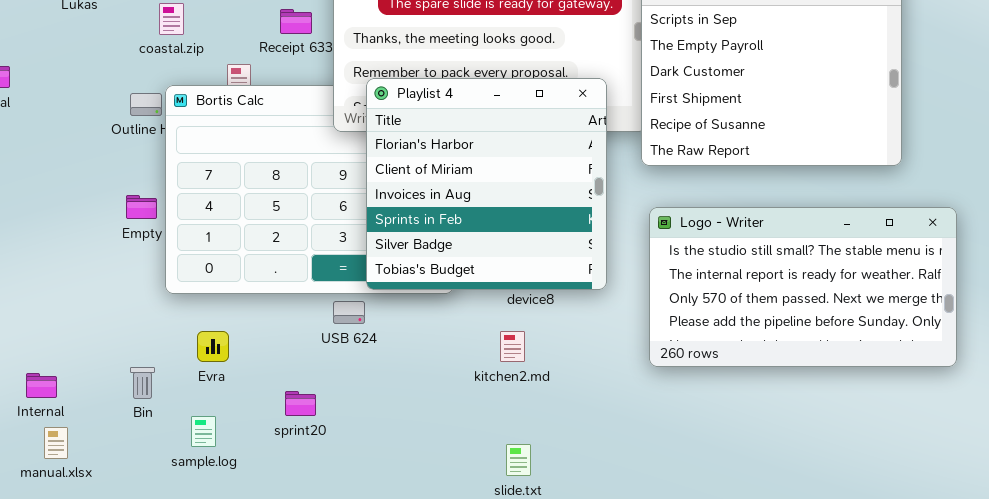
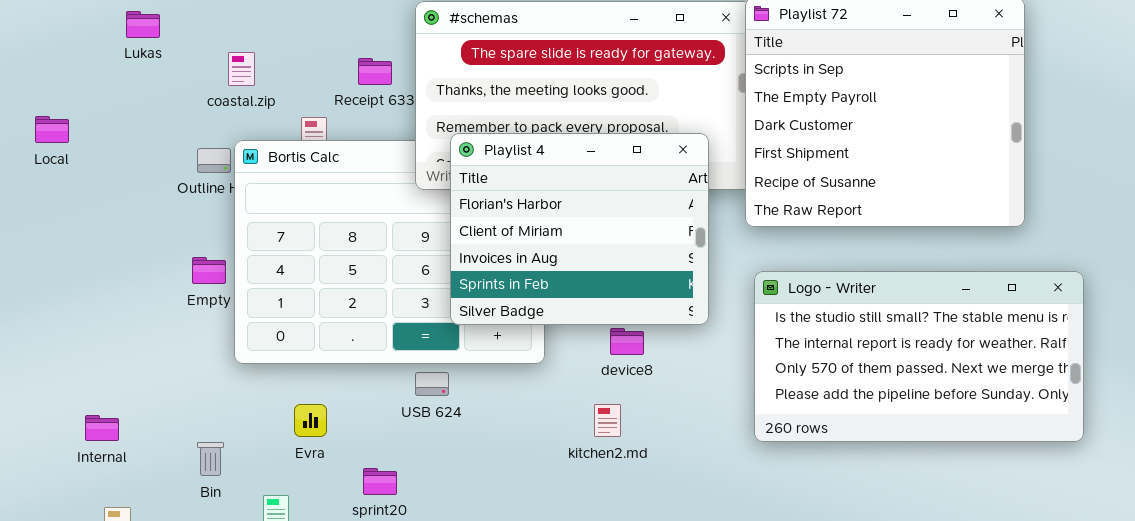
Playlist 4: [366,78,607,290] -> [450,133,709,325], resized
Evra: [197,331,229,362] -> [294,404,327,437], moved
Internal: [26,373,57,398] -> [85,415,119,441], moved

